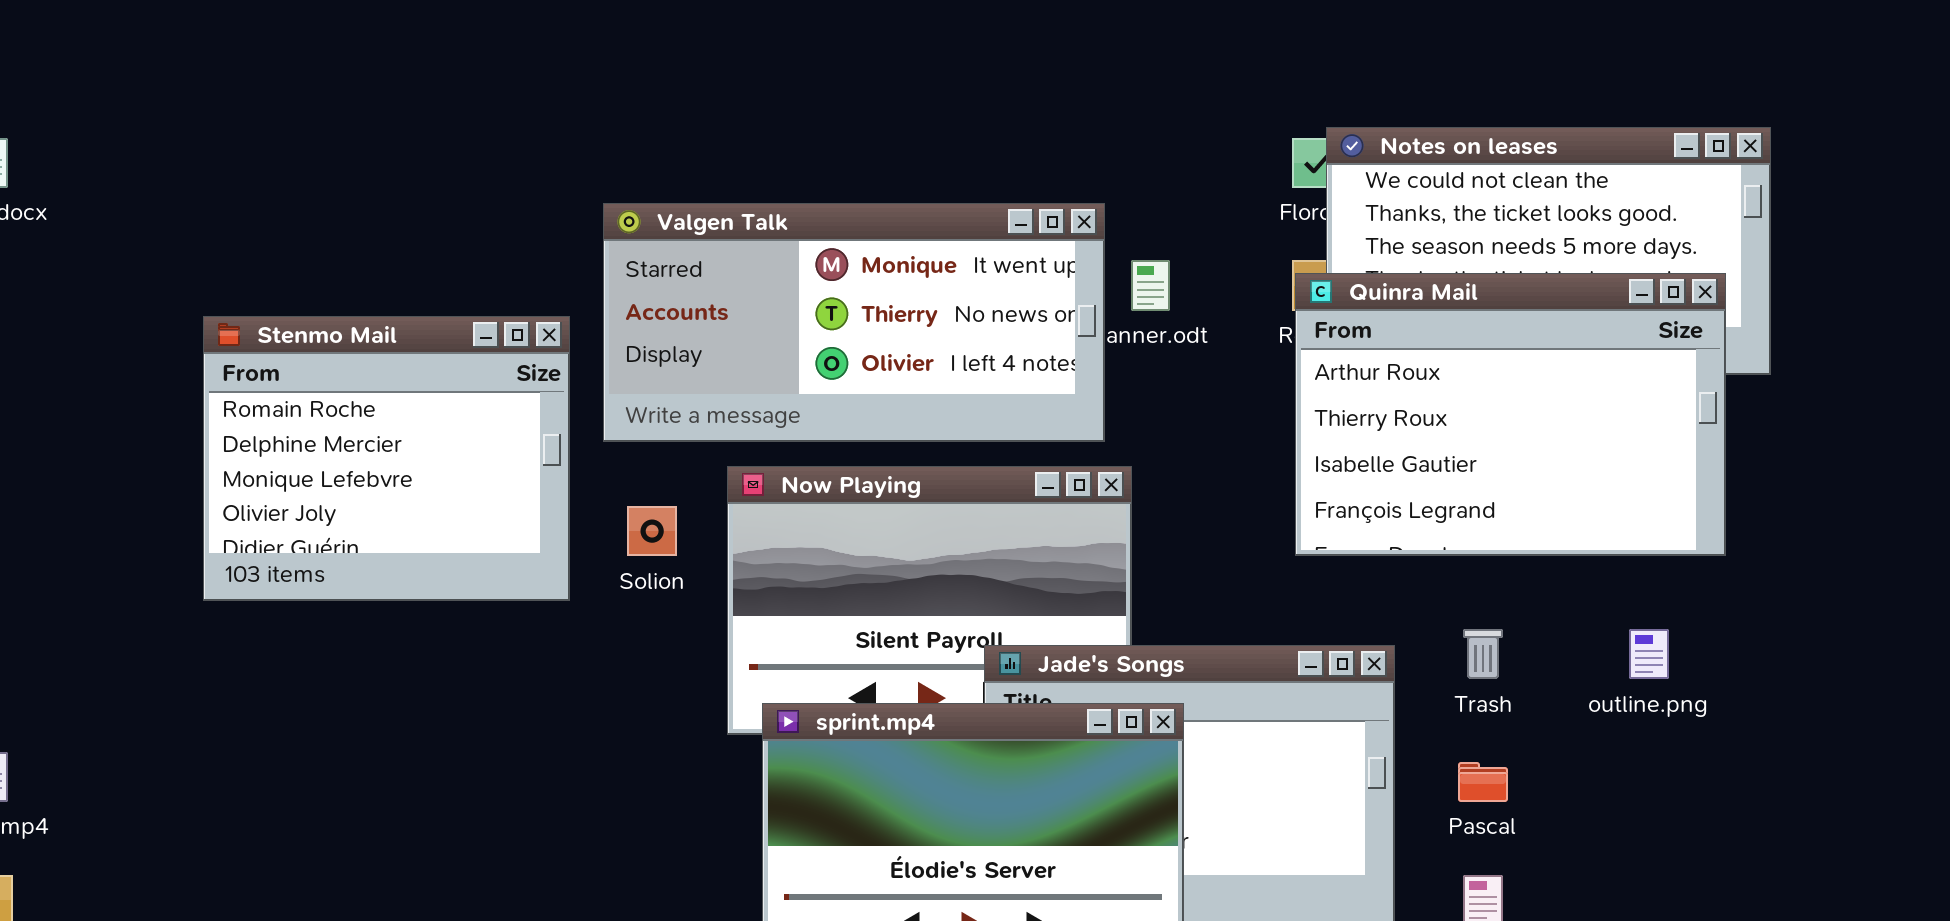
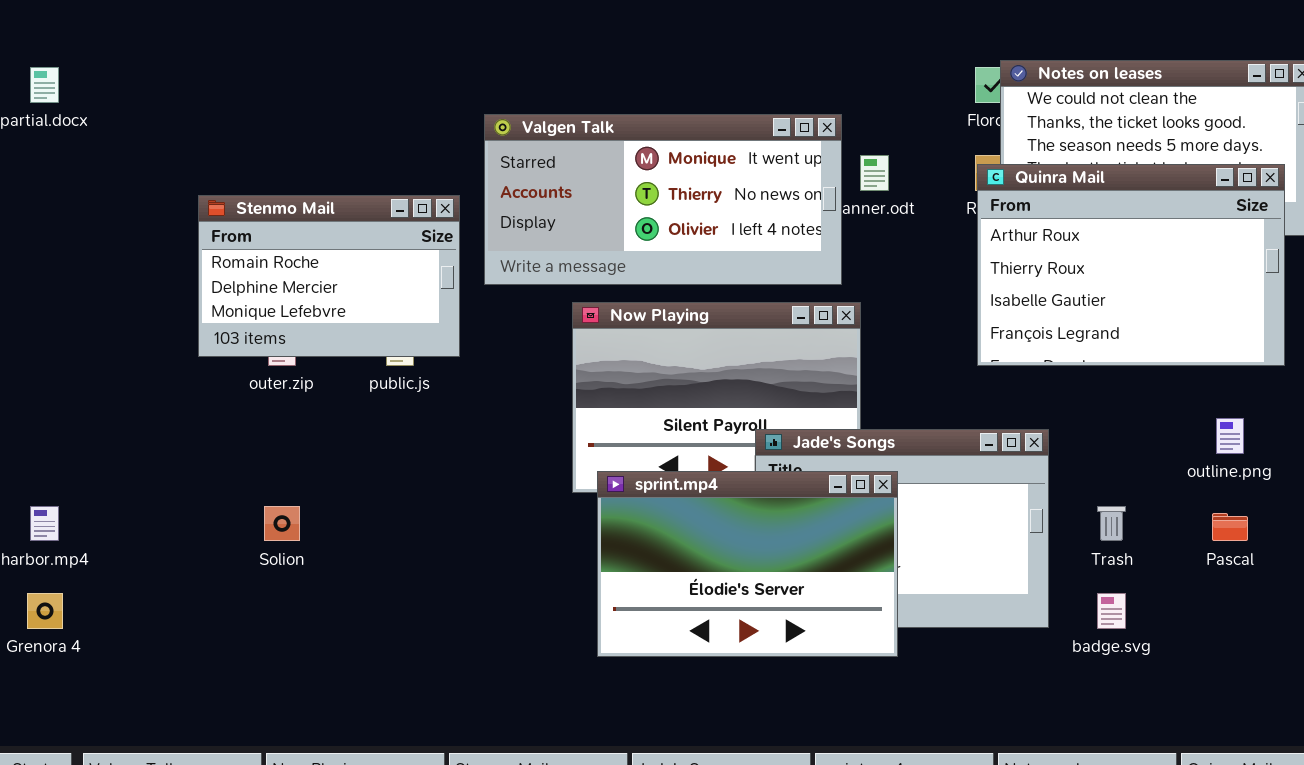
Stenmo Mail: [203,316,570,601] -> [198,195,460,357], resized
Solion: [627,506,677,556] -> [264,506,300,541], moved
Trash: [1463,629,1503,679] -> [1097,506,1126,541], moved
Pascal: [1458,762,1508,802] -> [1212,513,1248,541], moved

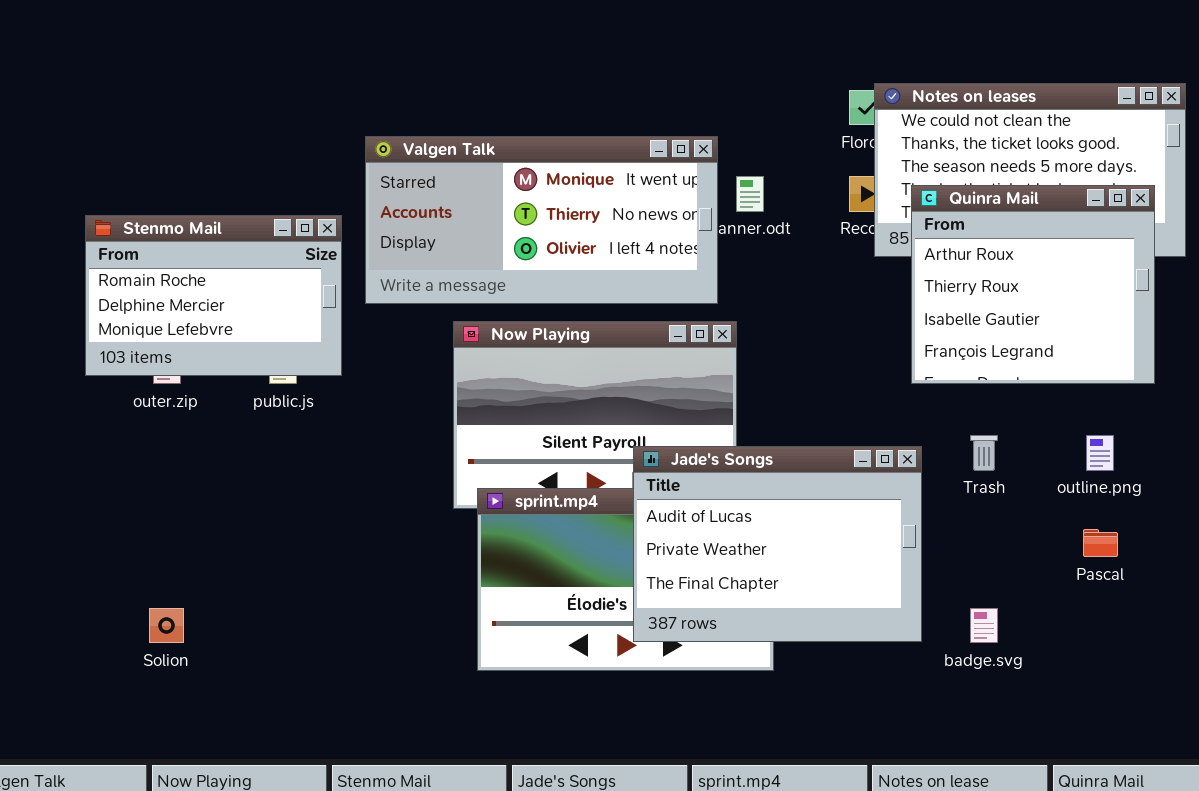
Quinra Mail: [977,164,1285,366] -> [911,185,1155,384], resized
Jade's Songs: [755,429,1049,628] -> [633,446,922,642], raised
Solion: [264,506,300,541] -> [149,608,184,643], moved
Trash: [1097,506,1126,541] -> [970,435,998,471], moved

